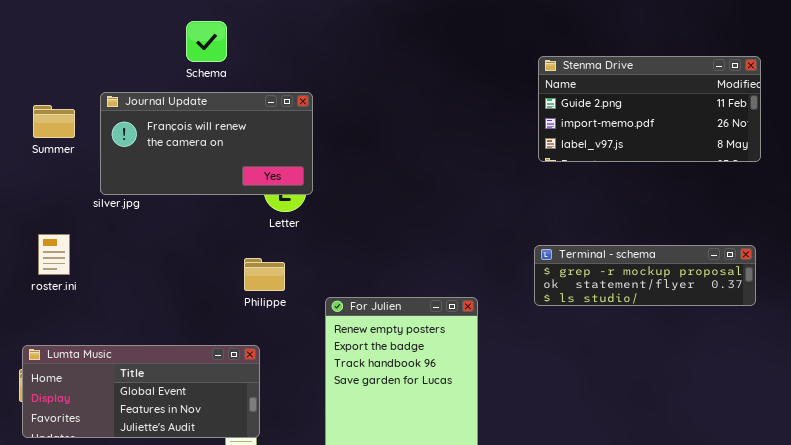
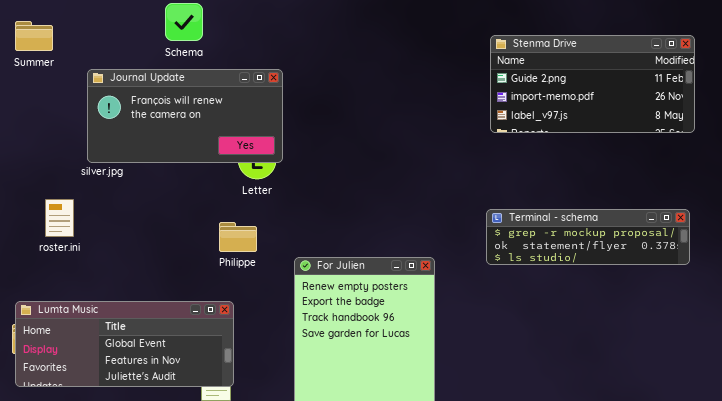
Summer: [33,105,75,138] -> [15,21,53,51], moved
roster.ini: [38,234,70,275] -> [45,199,74,237], moved

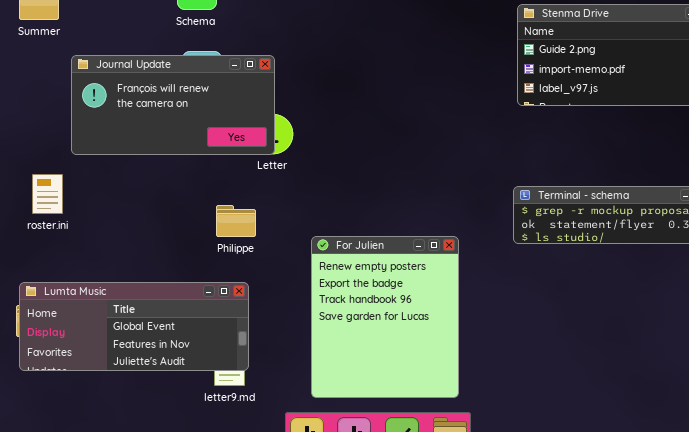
Journal Update: [87,69,283,163] -> [71,55,275,155], moved
roster.ini: [45,199,74,237] -> [32,174,63,214], moved
Philippe: [219,222,257,252] -> [216,205,256,237], moved

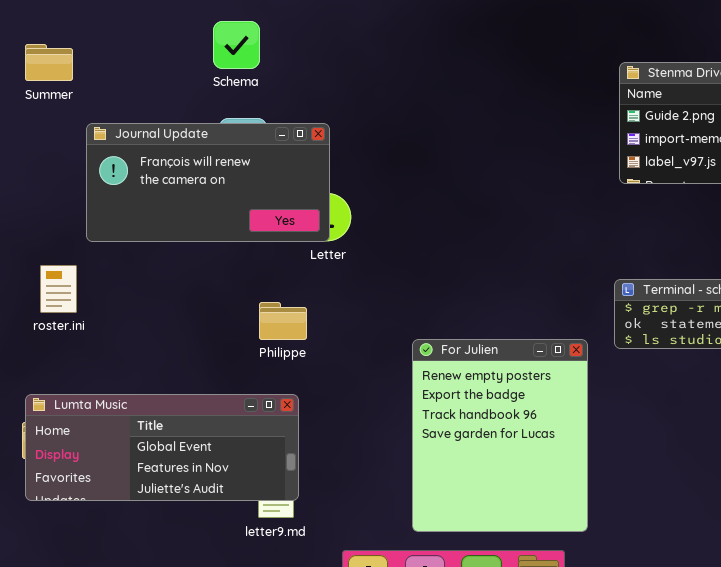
For Julien: [311,236,459,398] -> [412,339,588,532], moved

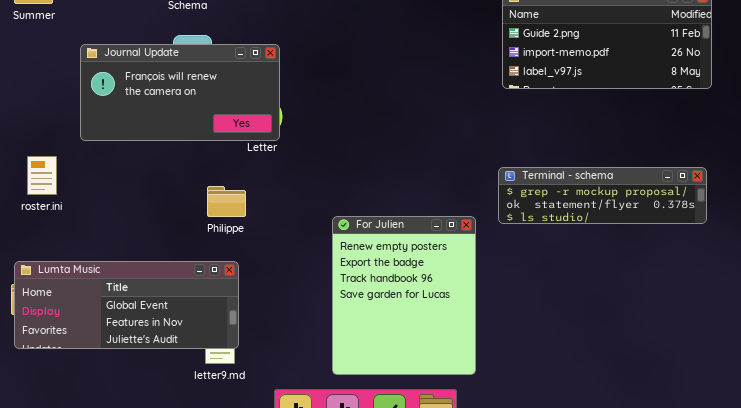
Journal Update: [86,123,330,242] -> [80,44,280,141], moved

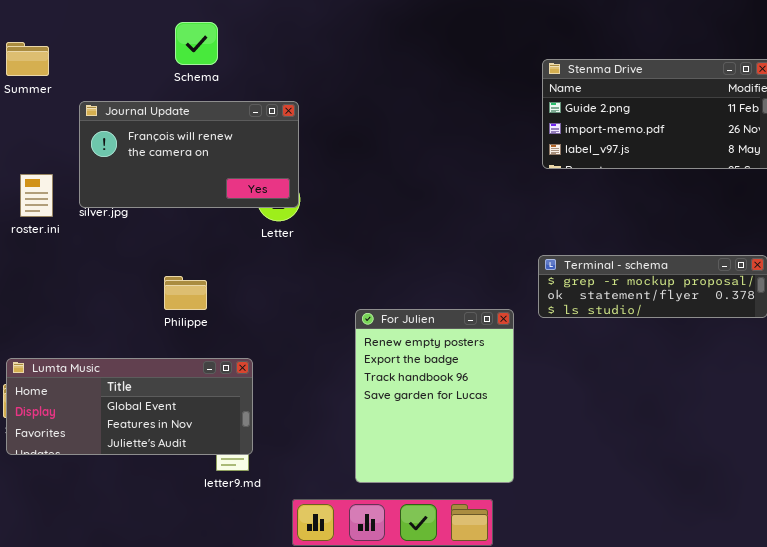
Journal Update: [80,44,280,141] -> [79,101,299,208], moved
roster.ini: [27,156,57,195] -> [20,174,53,217], moved
Philippe: [207,186,246,217] -> [164,276,207,310], moved

